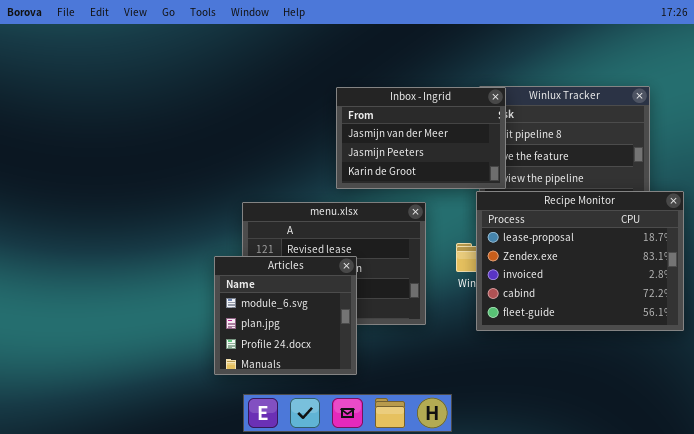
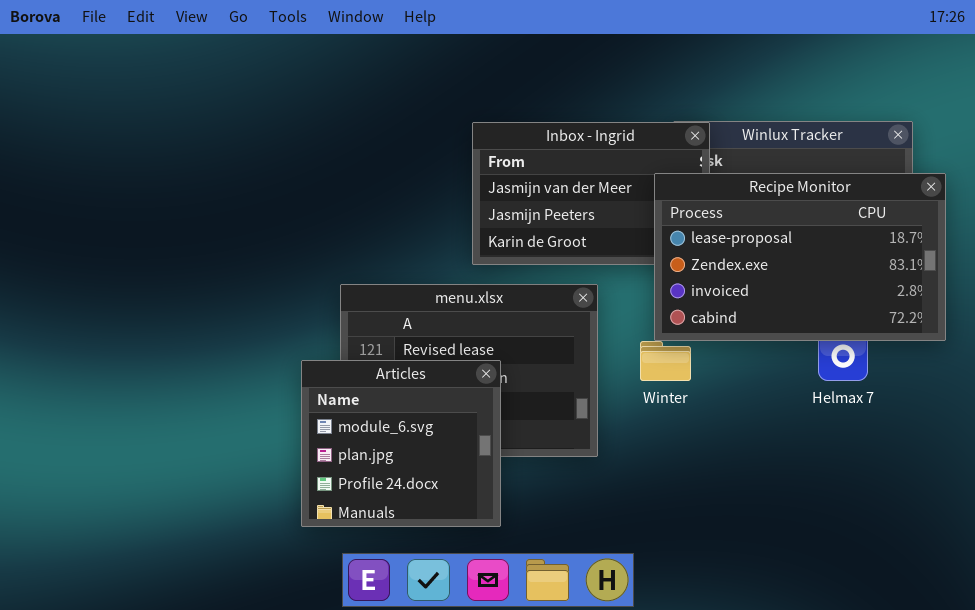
Recipe Monitor: [476,191,684,331] -> [654,173,946,341], moved, resized

